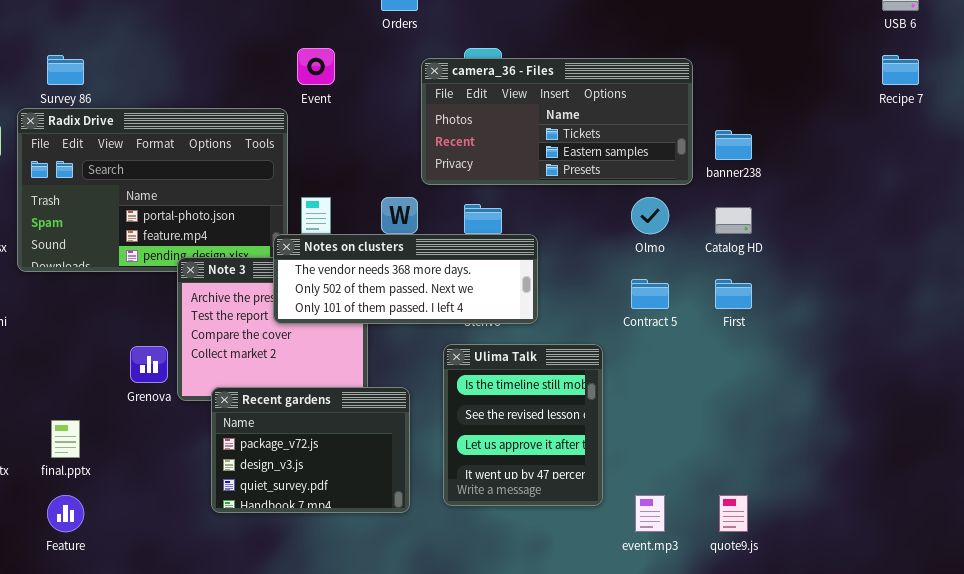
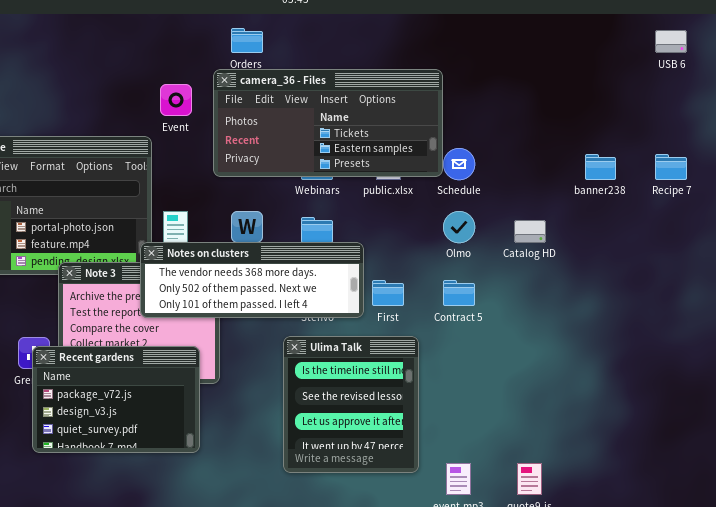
Recipe 7: [882,55,919,85] -> [655,154,687,180], moved
camera_36 - Files: [421,58,693,185] -> [213,69,443,177], moved
banner238: [715,130,752,160] -> [585,154,616,180], moved
First: [715,279,752,309] -> [372,280,404,306], moved
Recent gardens: [211,387,410,513] -> [32,346,200,453], moved

